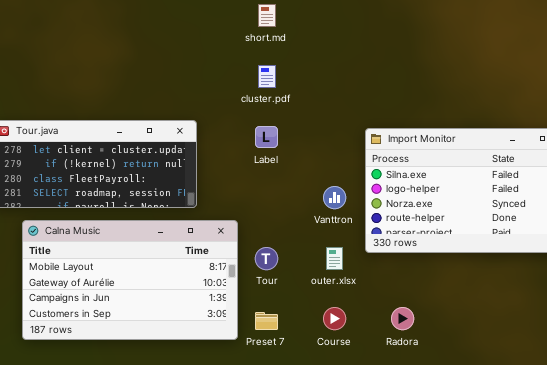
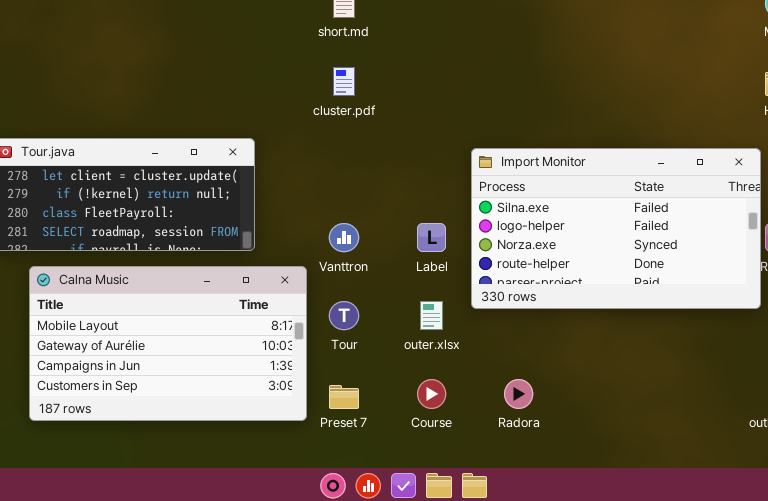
Label: [255,126,278,148] -> [417,223,446,252], moved
Vanttron: [323,186,346,209] -> [329,223,359,252], moved

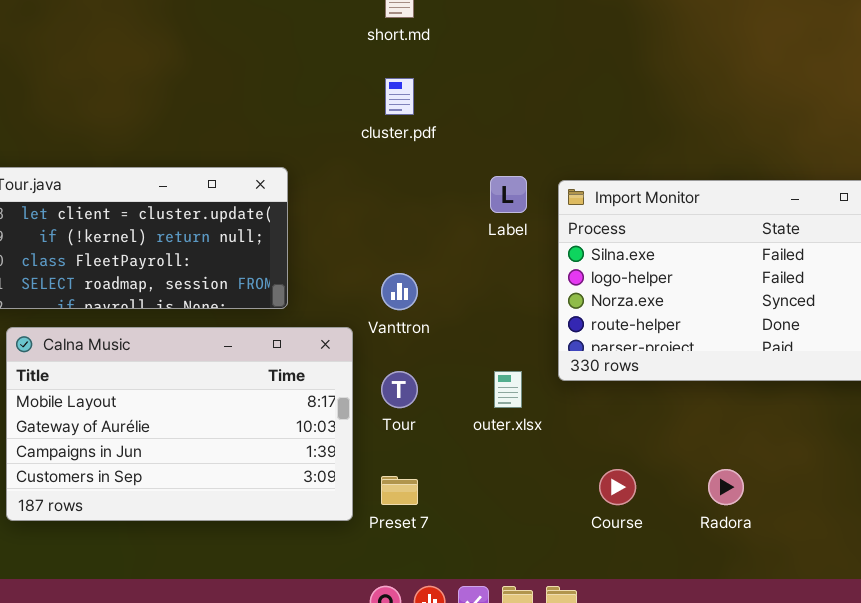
Label: [417,223,446,252] -> [490,176,527,213], moved
Course: [417,379,446,409] -> [599,469,636,505], moved
Radora: [504,379,533,409] -> [708,469,744,505], moved

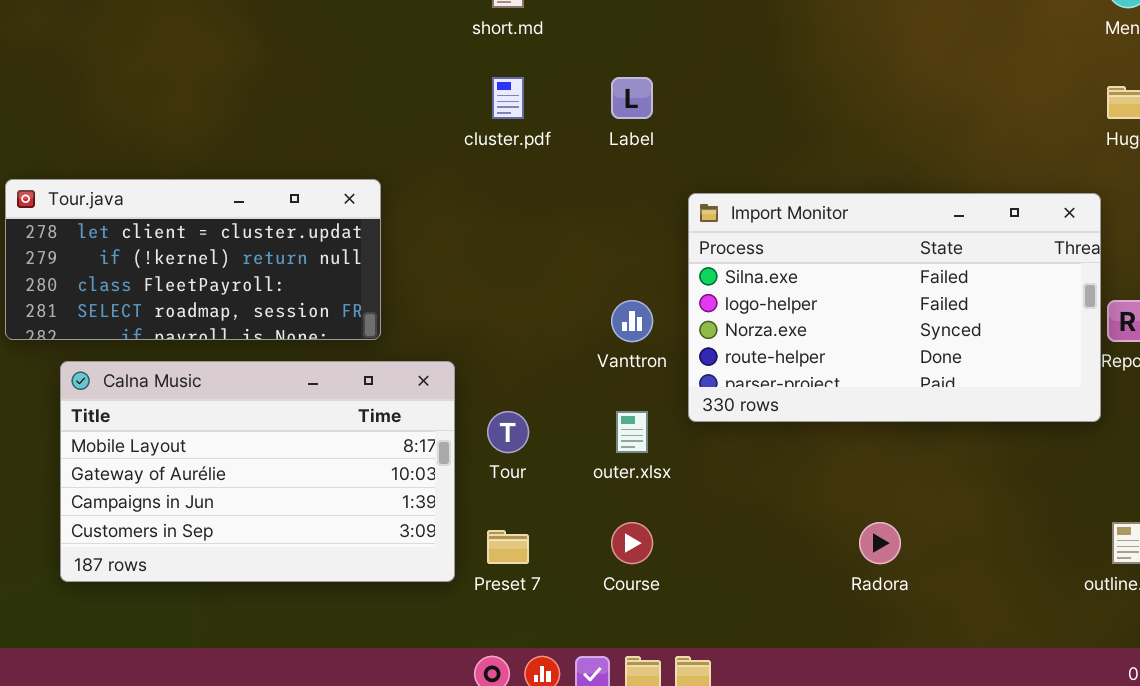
Label: [490,176,527,213] -> [611,77,653,119], moved
Vanttron: [381,273,418,310] -> [611,300,653,342], moved
Course: [599,469,636,505] -> [611,522,653,564], moved

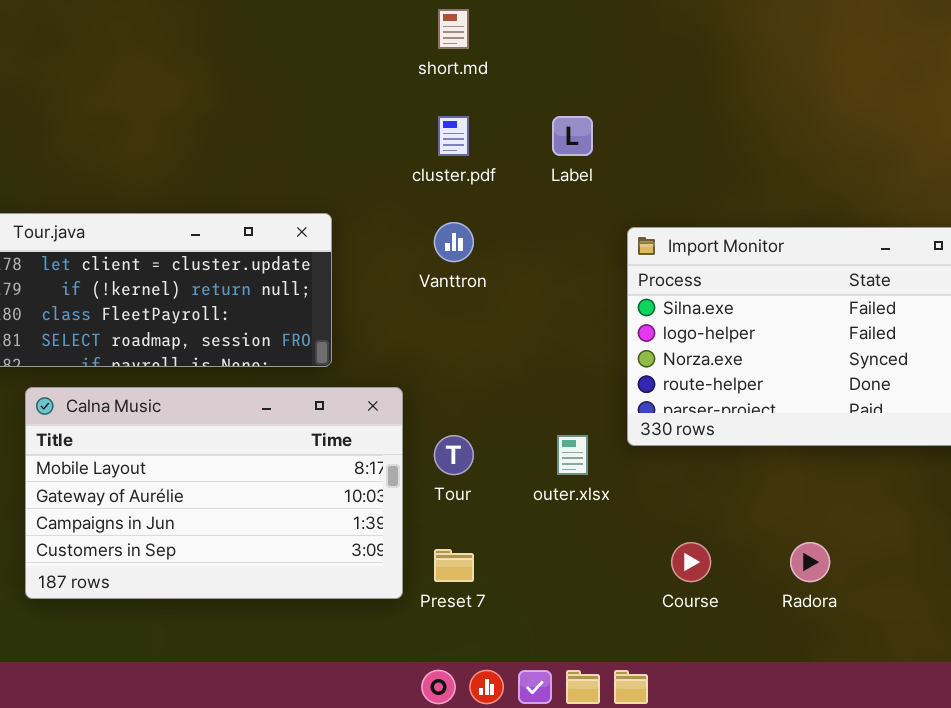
Vanttron: [611,300,653,342] -> [434,222,474,262], moved
Course: [611,522,653,564] -> [671,542,711,582], moved

